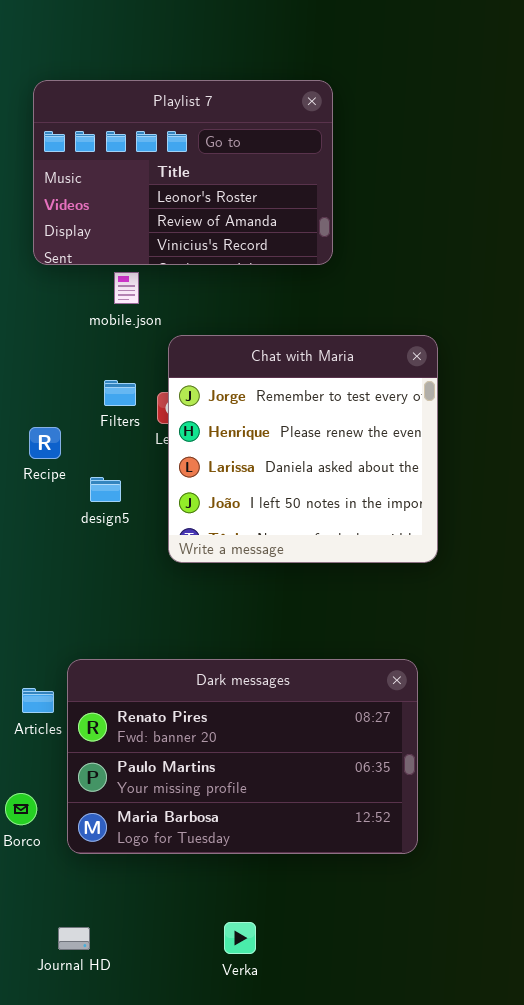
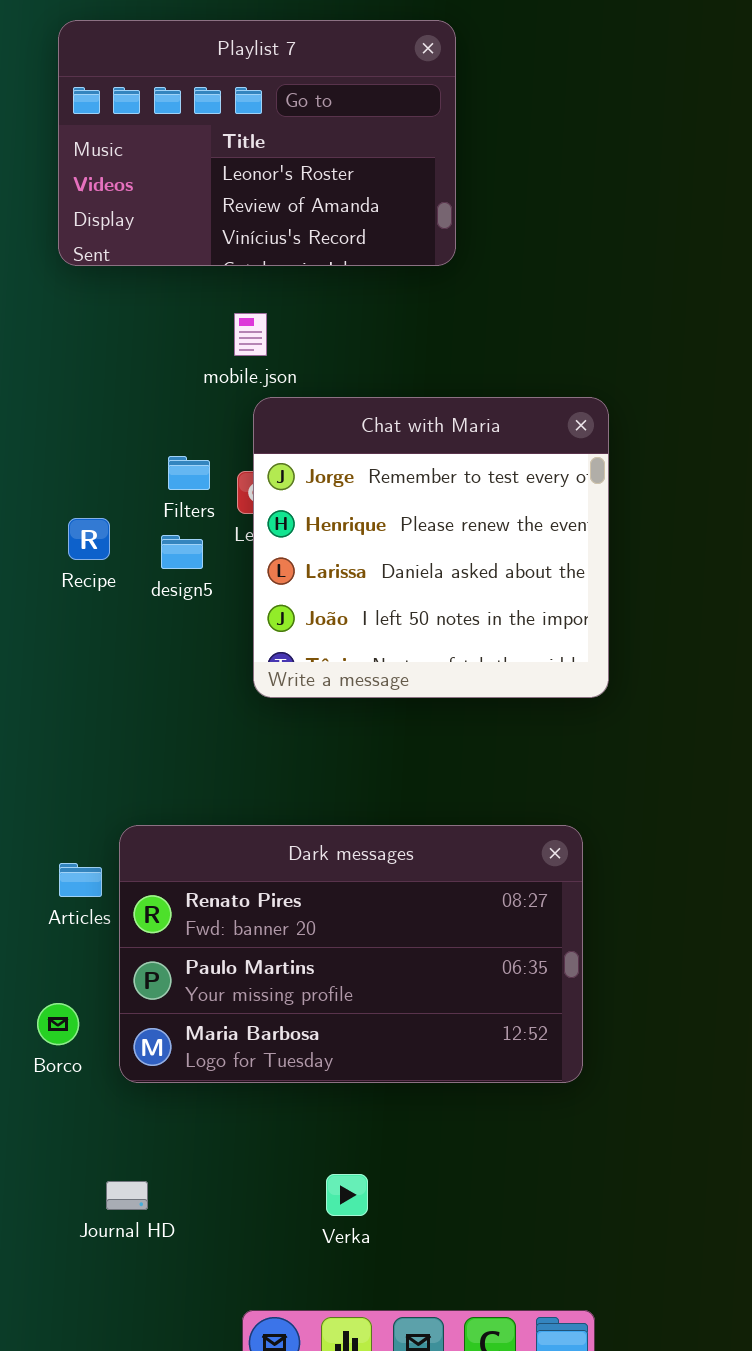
Playlist 7: [33,80,333,265] -> [58,20,456,266], moved
mobile.json: [114,272,139,304] -> [234,313,267,356], moved
design5: [90,477,121,502] -> [161,535,203,569], moved

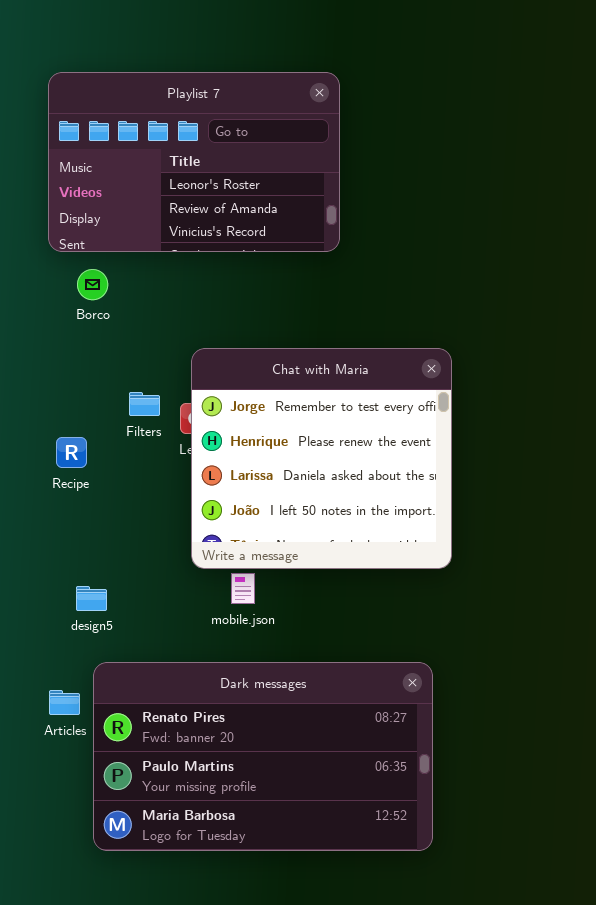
mobile.json: [234,313,267,356] -> [231,573,255,604], moved
design5: [161,535,203,569] -> [76,586,107,611], moved
Borco: [37,1003,79,1045] -> [77,269,108,300], moved

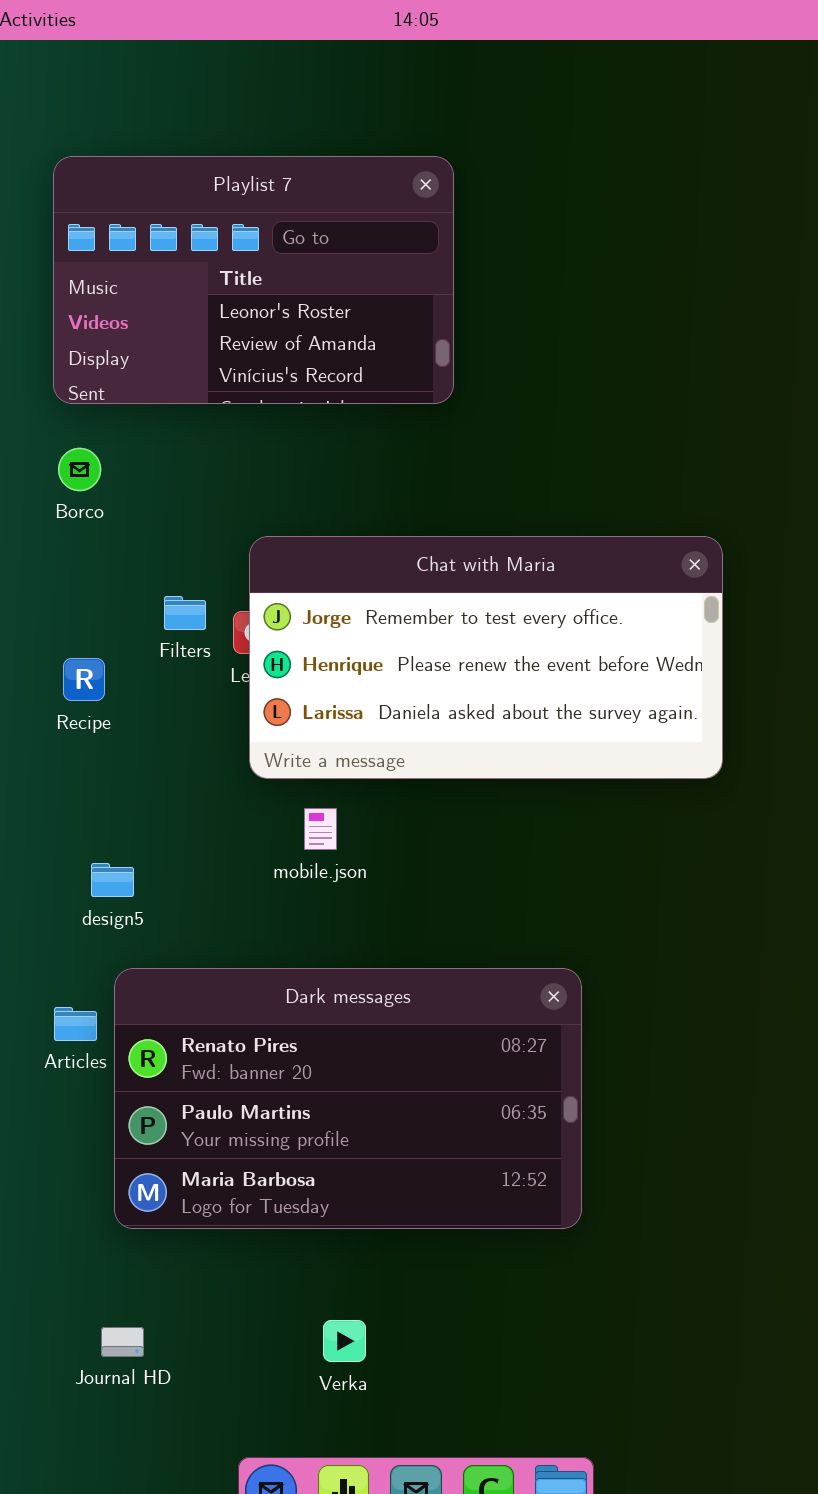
Borco: [77,269,108,300] -> [58,448,101,491], moved
Chat with Maria: [191,348,452,569] -> [249,536,723,779], resized
mobile.json: [231,573,255,604] -> [304,808,337,850], moved

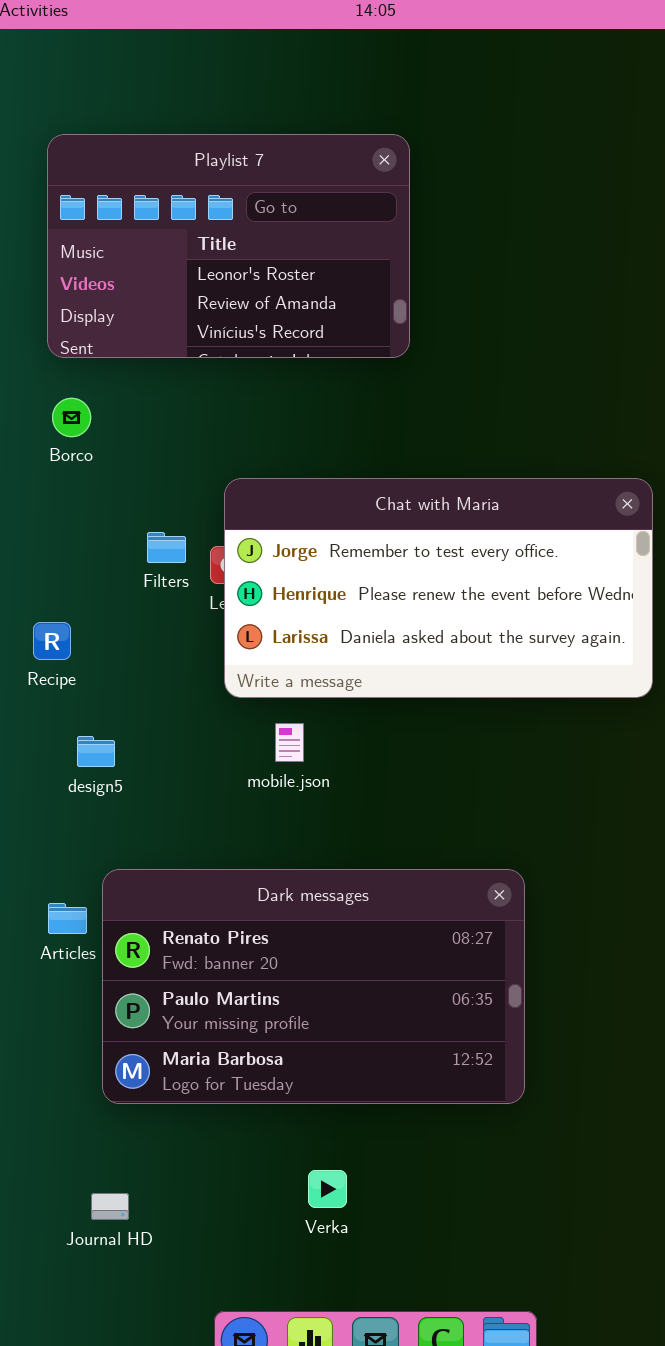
Recipe: [63,658,105,701] -> [33,622,71,660], moved
design5: [91,863,134,897] -> [77,736,115,767], moved
Verka: [323,1320,366,1362] -> [308,1170,347,1208], moved

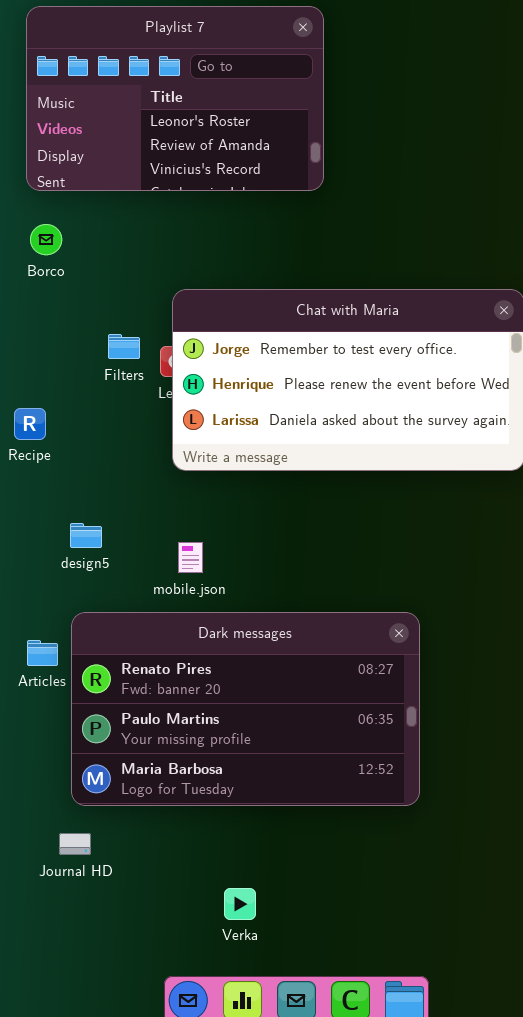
mobile.json: [275,723,304,762] -> [178,542,203,573], moved
design5: [77,736,115,767] -> [70,523,102,548], moved
Verka: [308,1170,347,1208] -> [224,888,256,920], moved
Journal HD: [91,1193,129,1220] -> [59,833,91,855], moved

